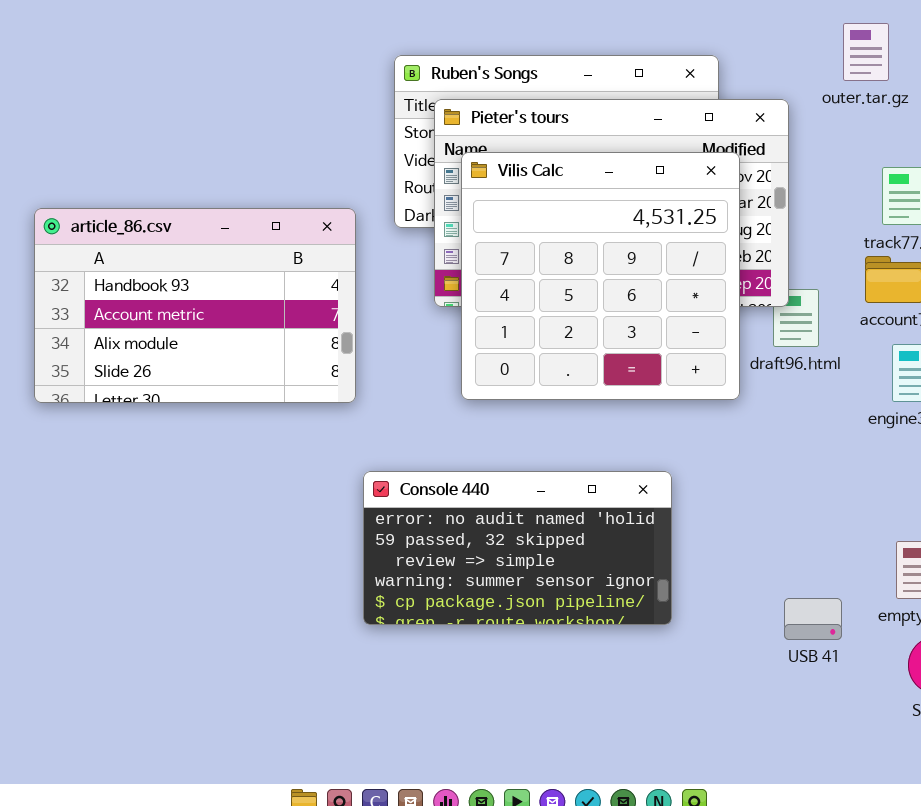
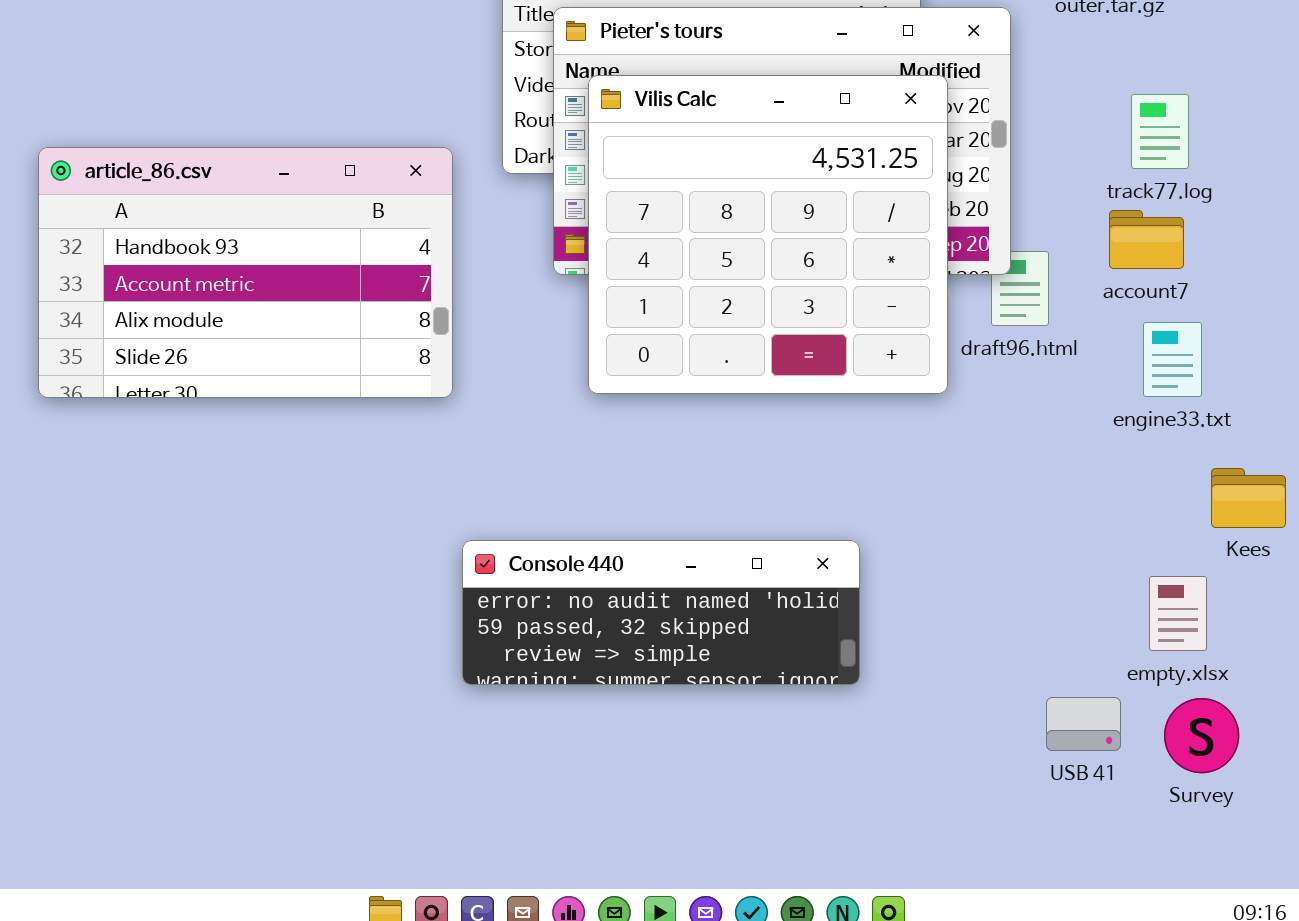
Console 440: [363,471,672,625] -> [462,540,860,685], resized
USB 41: [784,598,842,640] -> [1046,697,1121,751], moved

